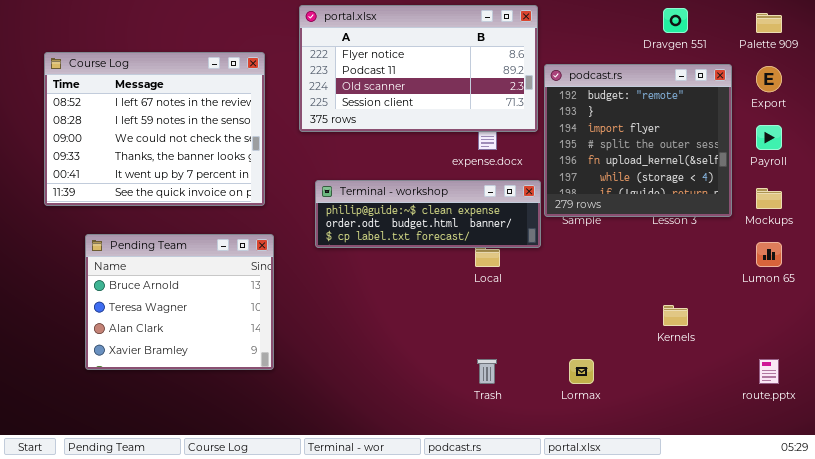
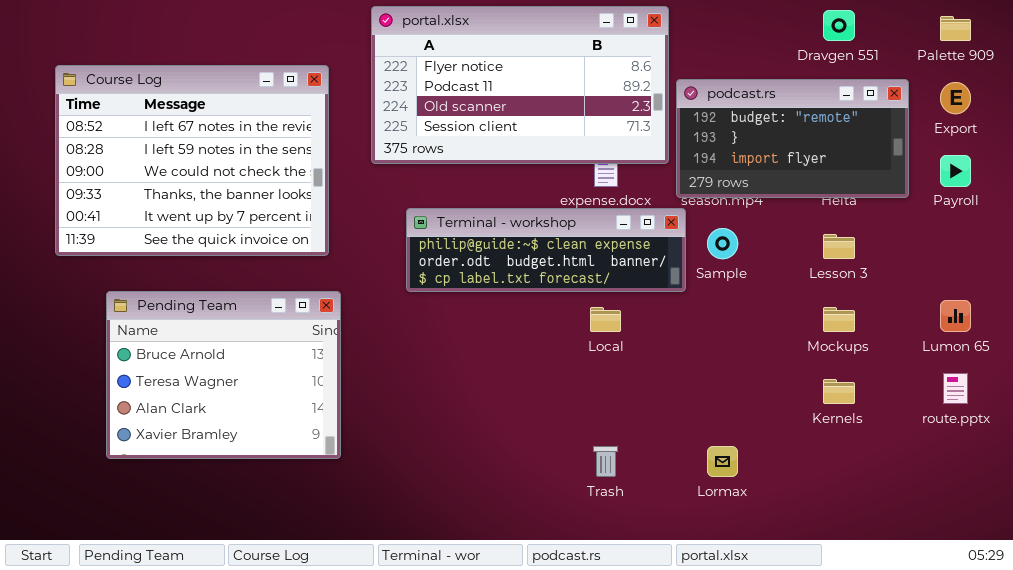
podcast.rs: [544,64,732,217] -> [676,79,909,198], resized
Terminal - workshop: [315,180,541,248] -> [406,208,686,292], moved
Mockups: [756,188,782,209] -> [823,307,855,332], moved
route.pptx: [759,359,779,384] -> [943,373,968,404], moved

